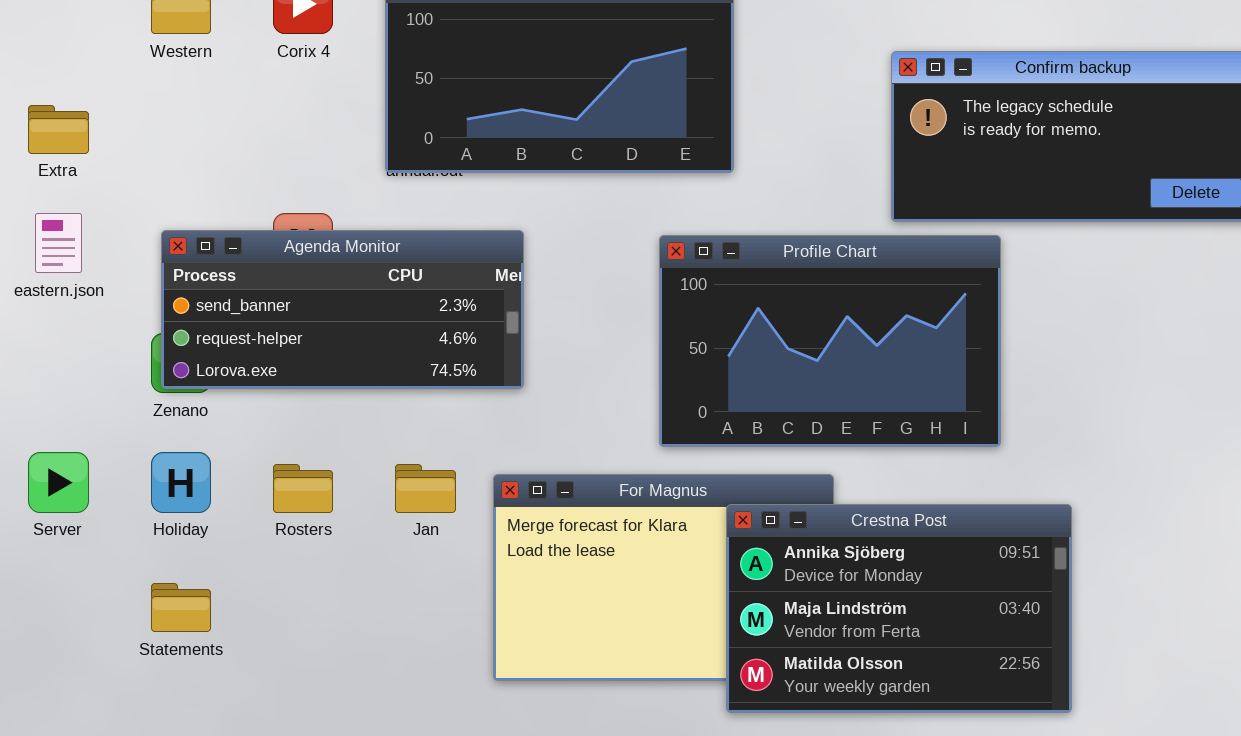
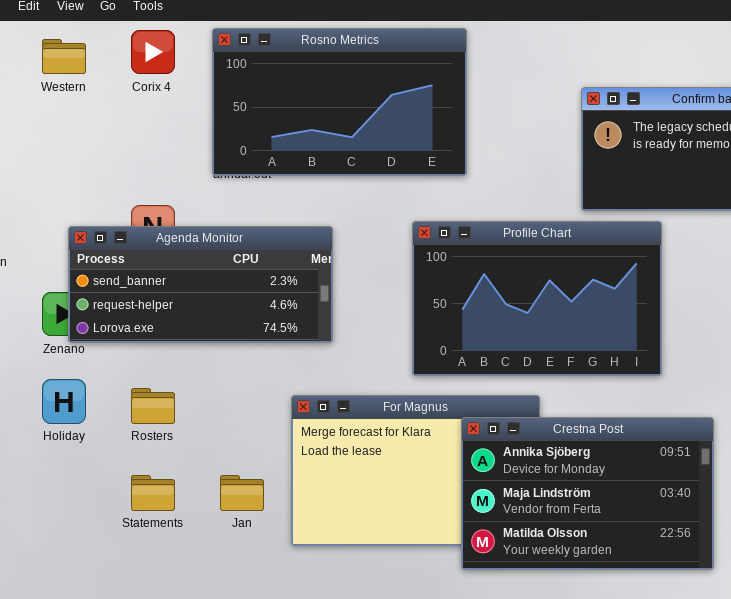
Agenda Monitor: [161,230,524,389] -> [68,226,333,343], moved
Jan: [395,464,456,513] -> [220,475,264,511], moved
Statements: [151,583,211,632] -> [131,475,175,511], moved

